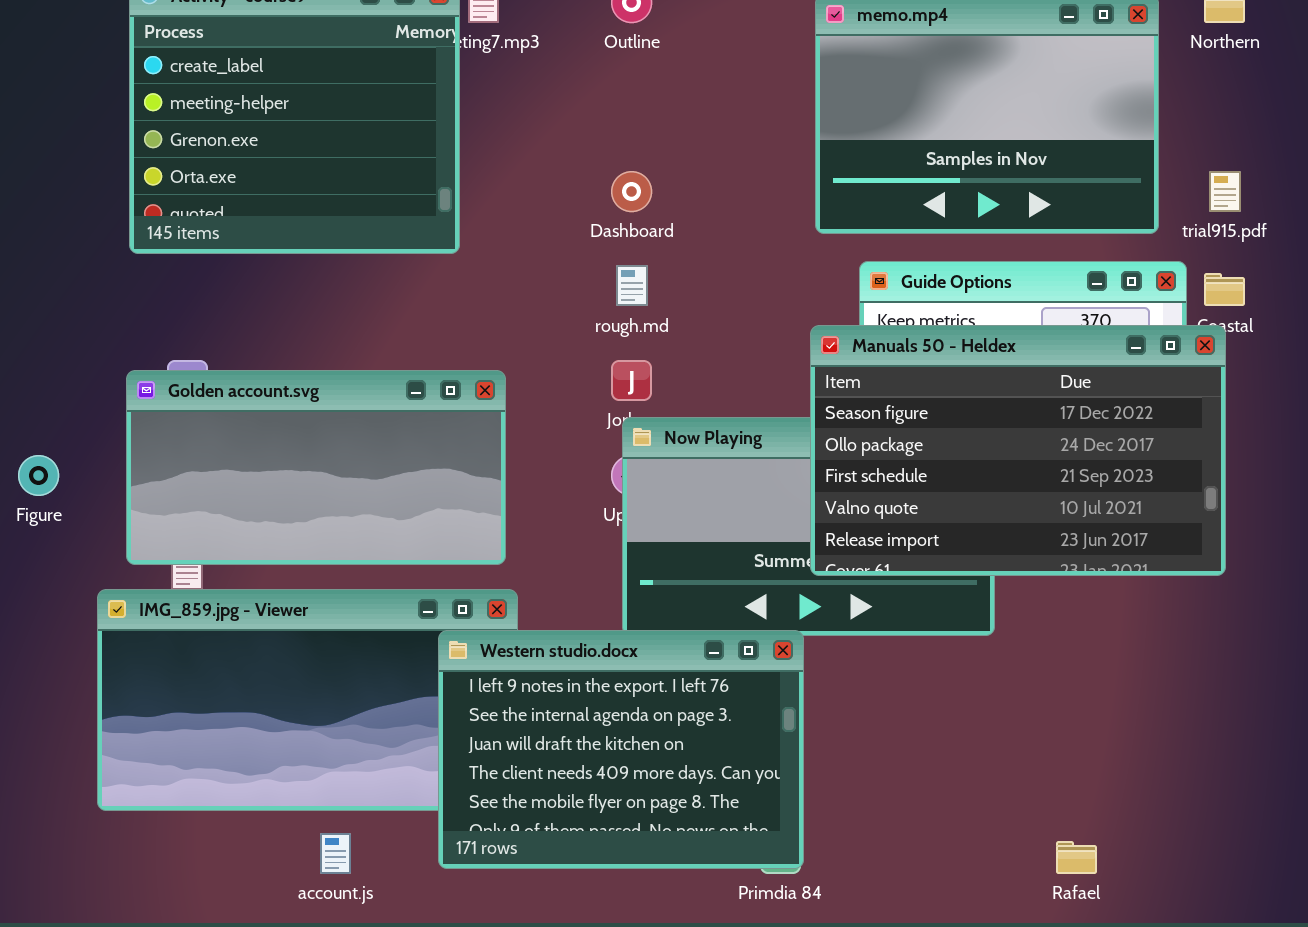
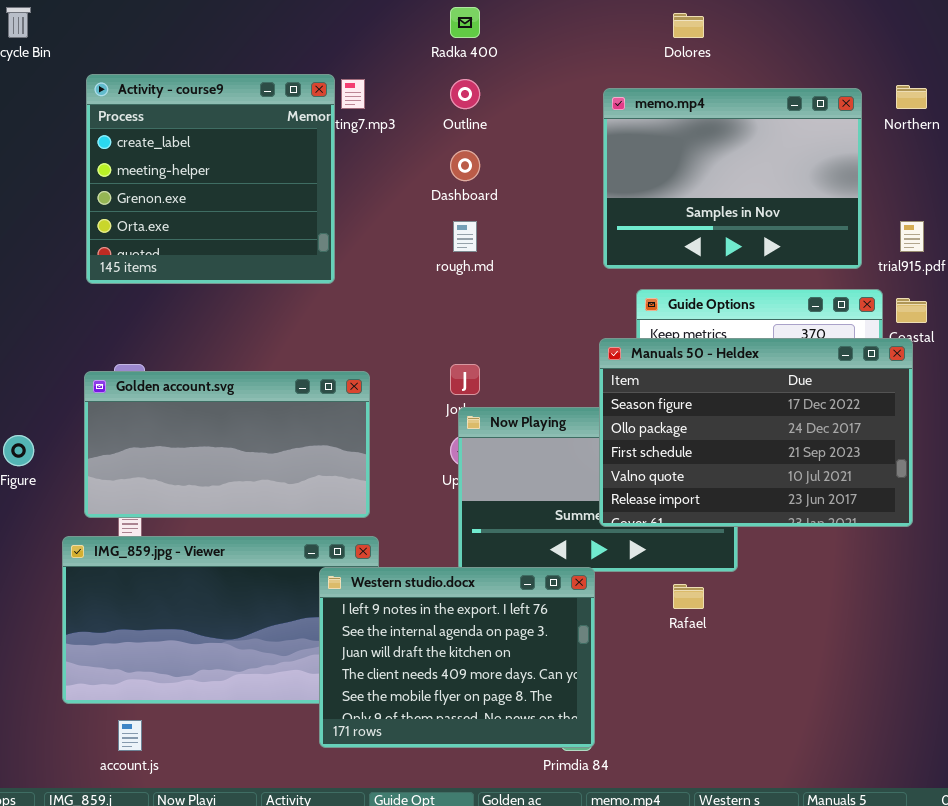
Dashboard: [611,171,652,212] -> [450,150,480,181], moved
rough.md: [616,265,648,306] -> [453,221,477,252], moved
account.js: [320,833,351,874] -> [118,720,142,751], moved
Rafael: [1056,841,1097,874] -> [673,584,704,609], moved

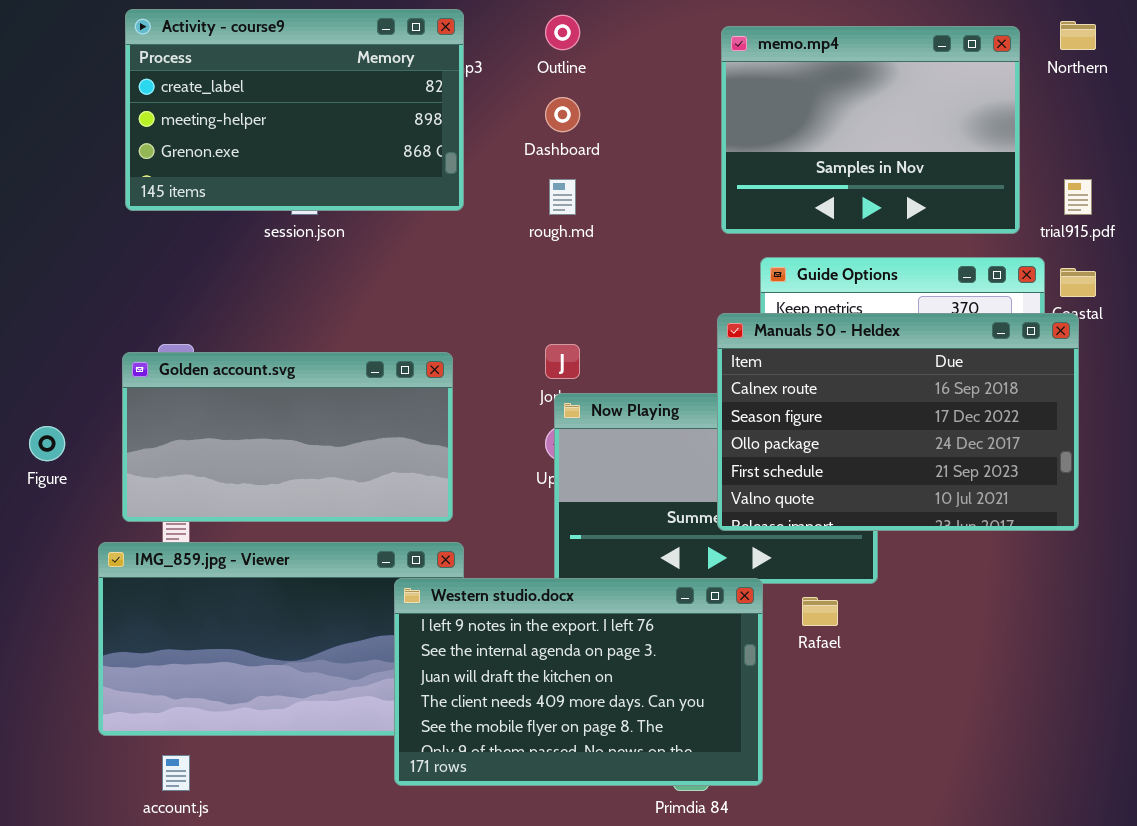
Activity - course9: [86,74,335,284] -> [125,9,464,211], resized
Manuals 50 - Heldex: [599,338,913,527] -> [717,313,1079,531], scrolled up 1 row
Western studio.docx: [319,567,595,748] -> [394,578,763,786], resized

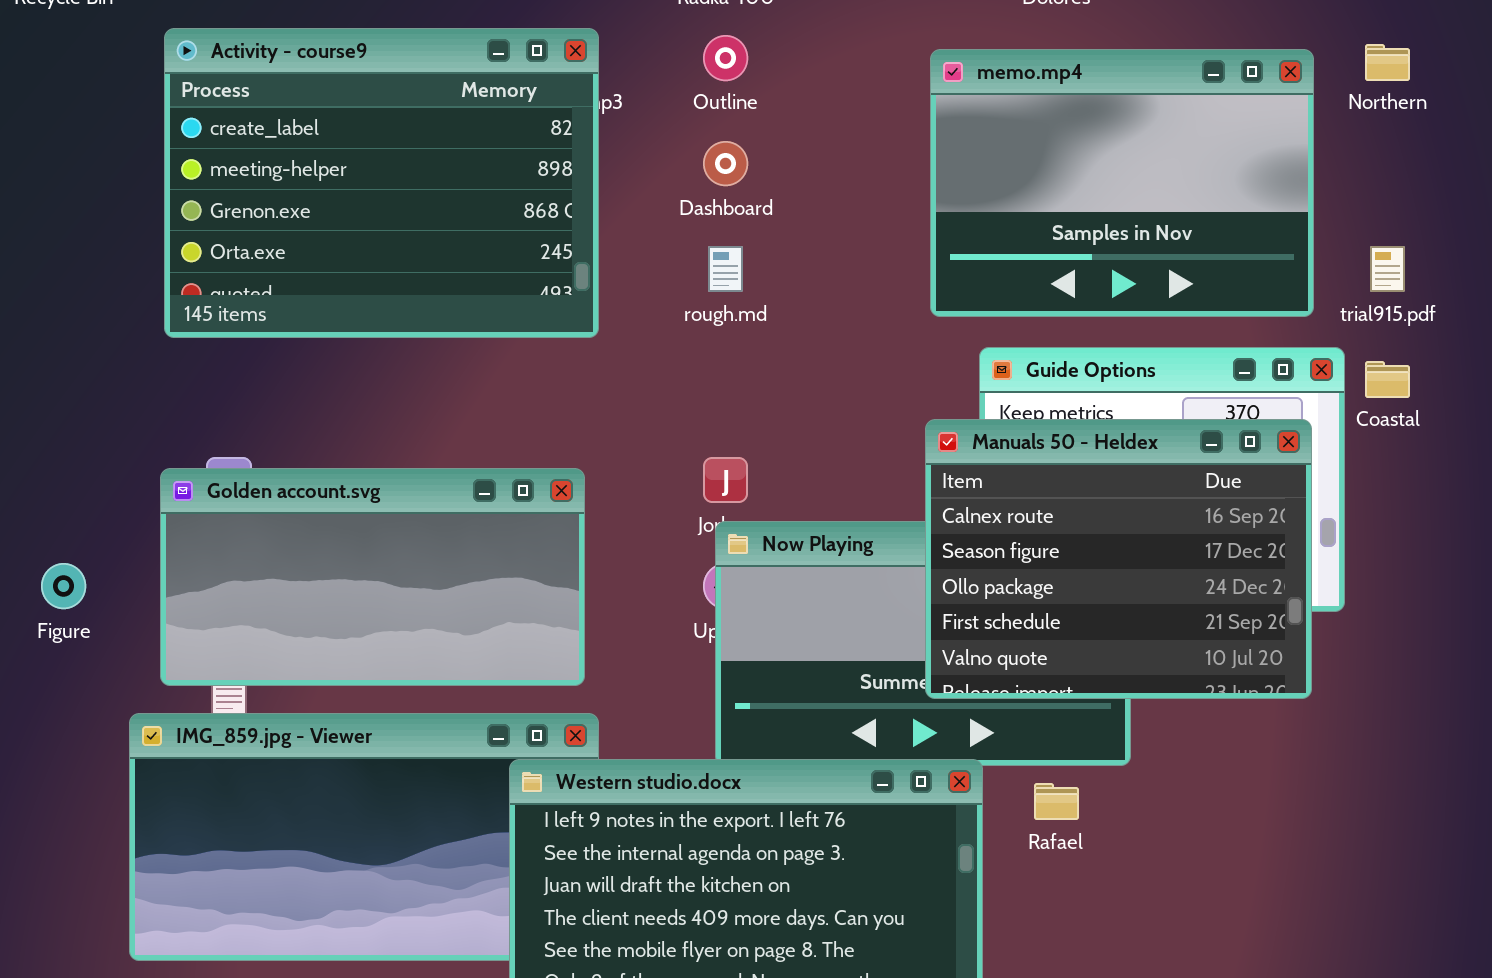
Activity - course9: [125,9,464,211] -> [164,28,599,338], resized
Manuals 50 - Heldex: [717,313,1079,531] -> [925,419,1312,699], resized

